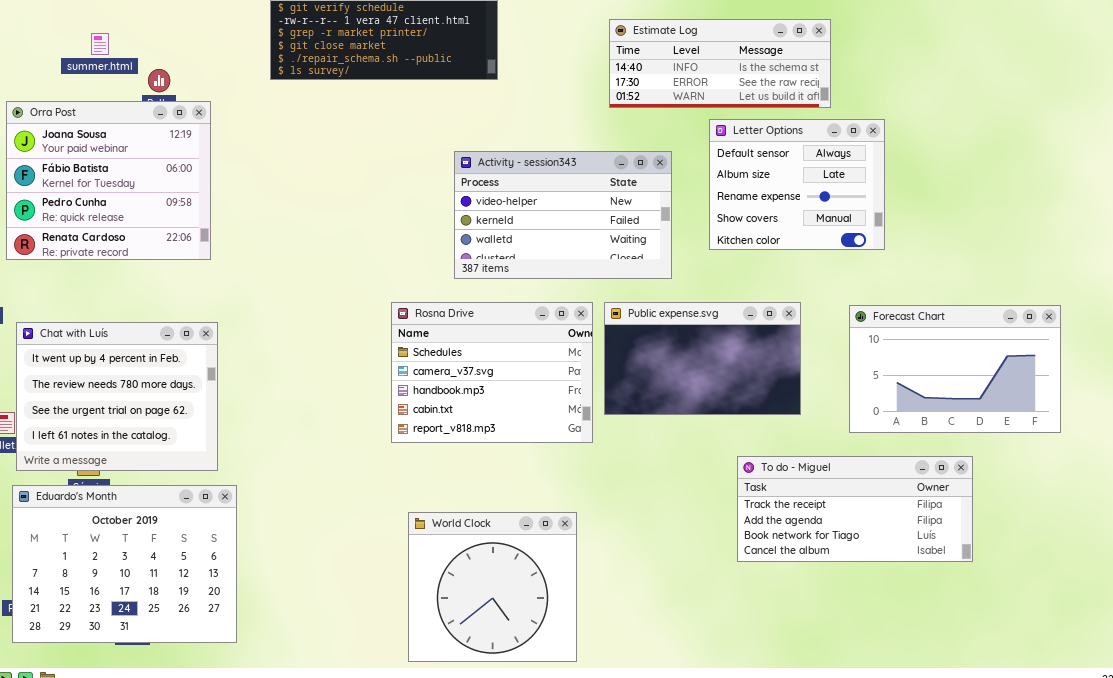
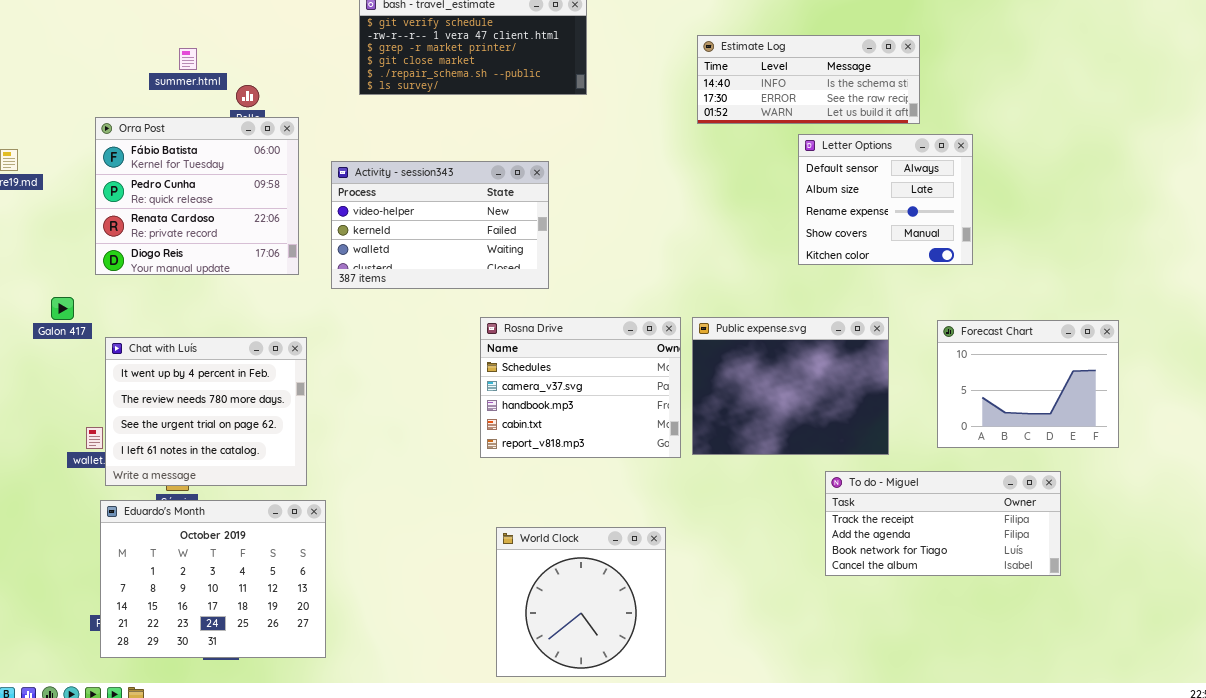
Orra Post: [6,101,211,260] -> [95,117,299,275], scrolled down 1 row
Activity - session343: [454,151,672,279] -> [331,161,549,289], moved
Public expense.svg: [604,302,801,415] -> [692,317,889,455], resized
Forecast Chart: [849,305,1061,433] -> [937,320,1119,448], resized

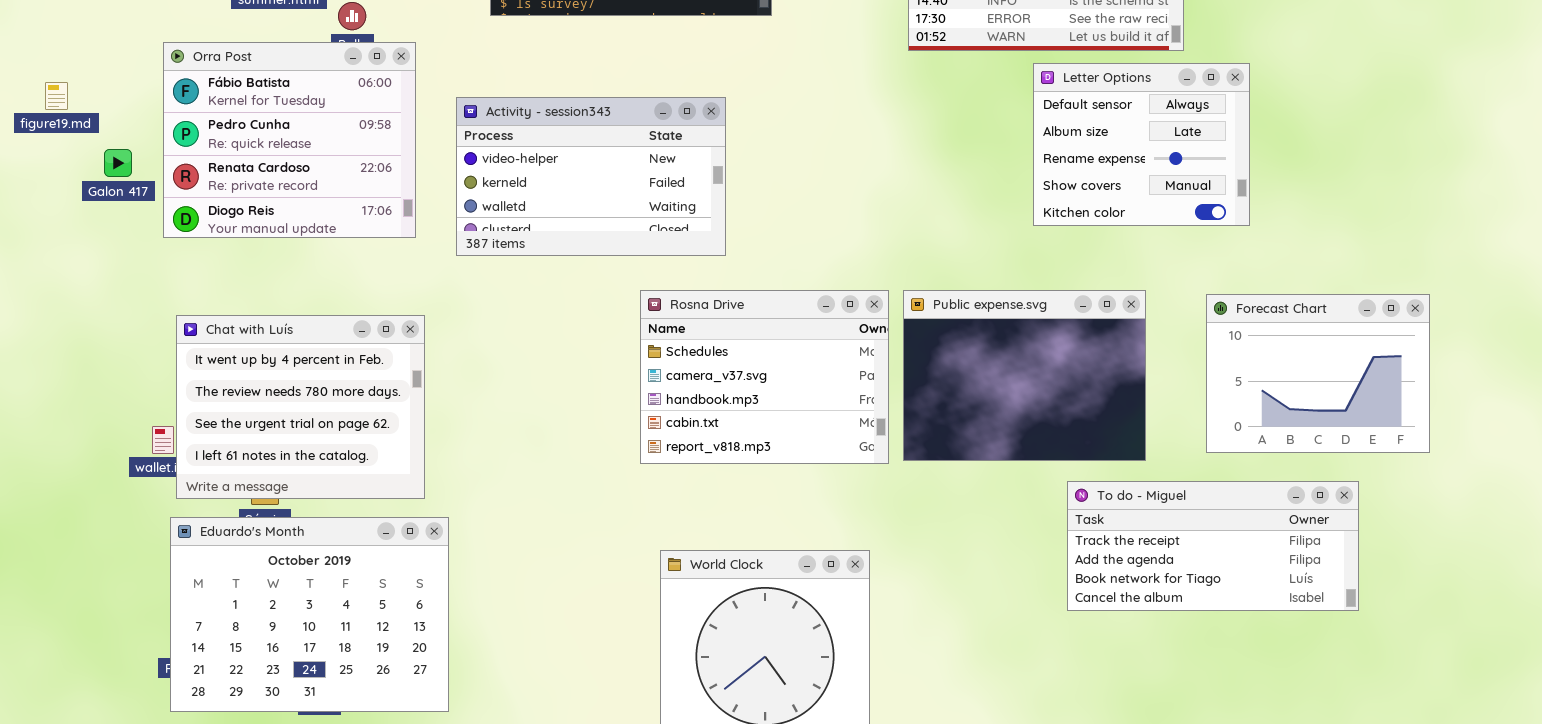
Galon 417: [51,297,74,320] -> [104,149,132,177], moved

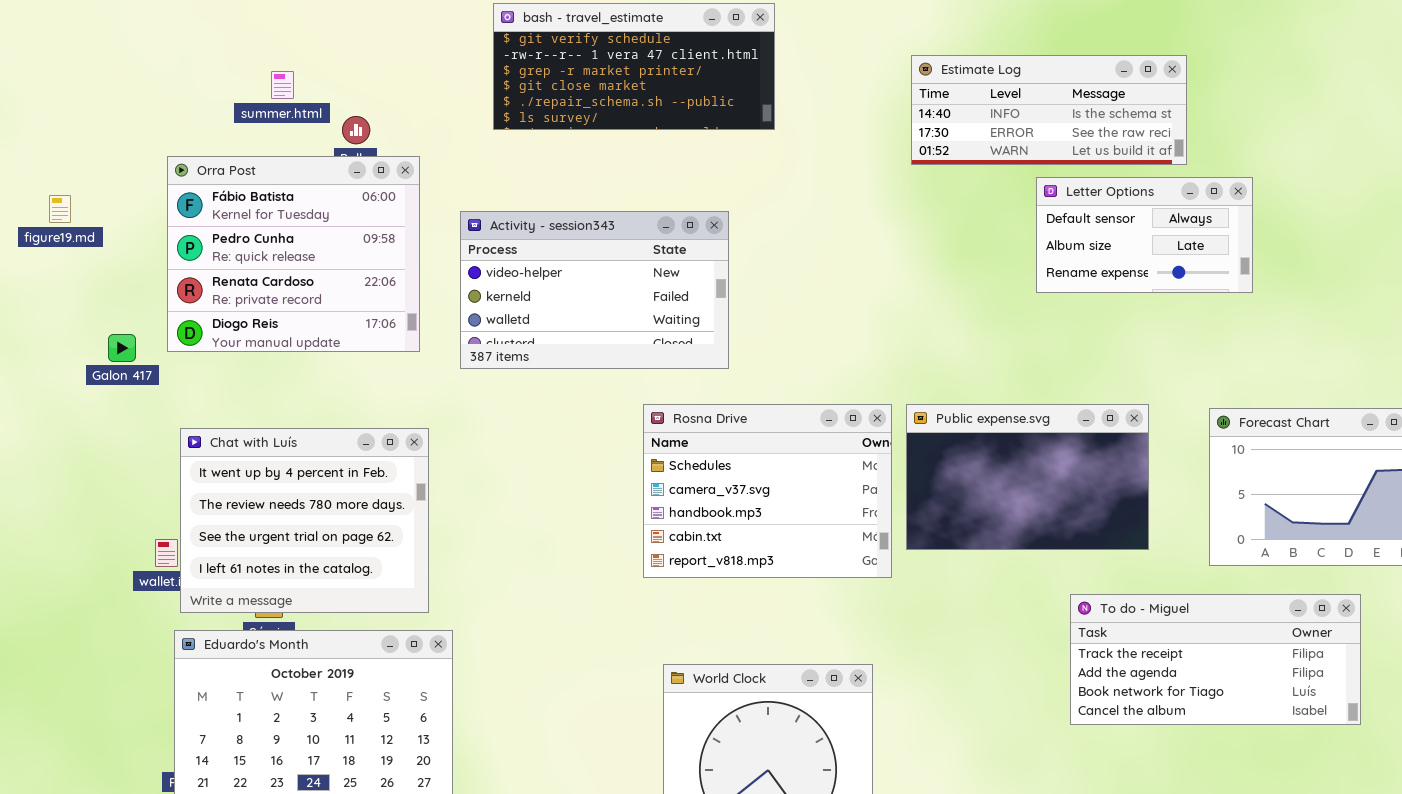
Letter Options: [1033,63,1250,226] -> [1036,177,1253,293], resized
Galon 417: [104,149,132,177] -> [108,334,136,362], moved
Public expense.svg: [903,290,1146,461] -> [906,404,1149,550], resized

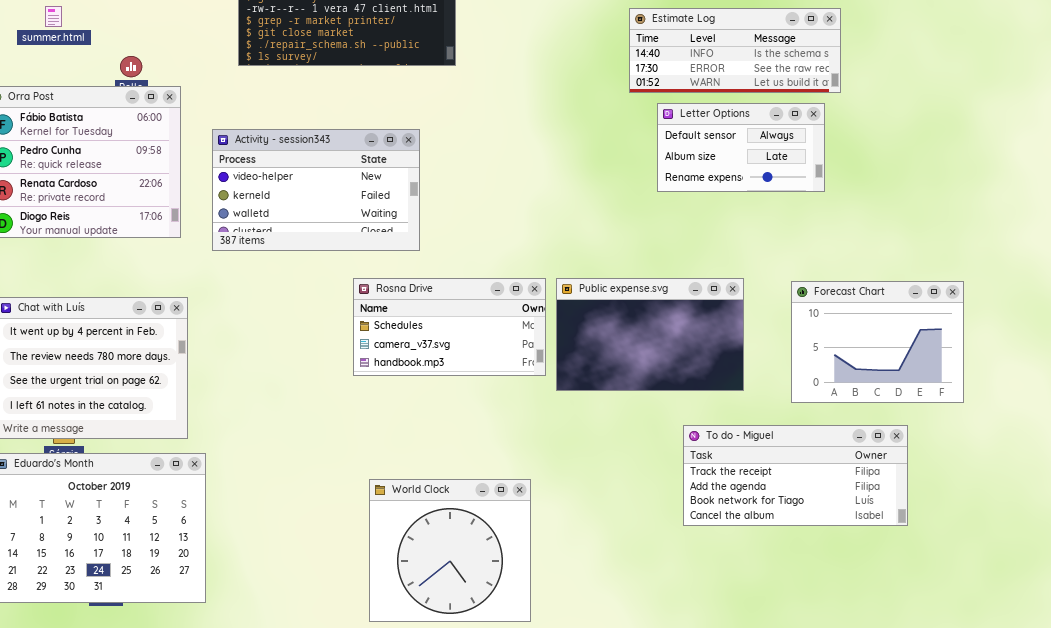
Estimate Log: [911,55,1187,165] -> [629,8,841,93], moved
summer.html: [271,71,294,99] -> [45,6,62,27], moved
Rosna Drive: [643,404,892,578] -> [353,278,546,376], resized

